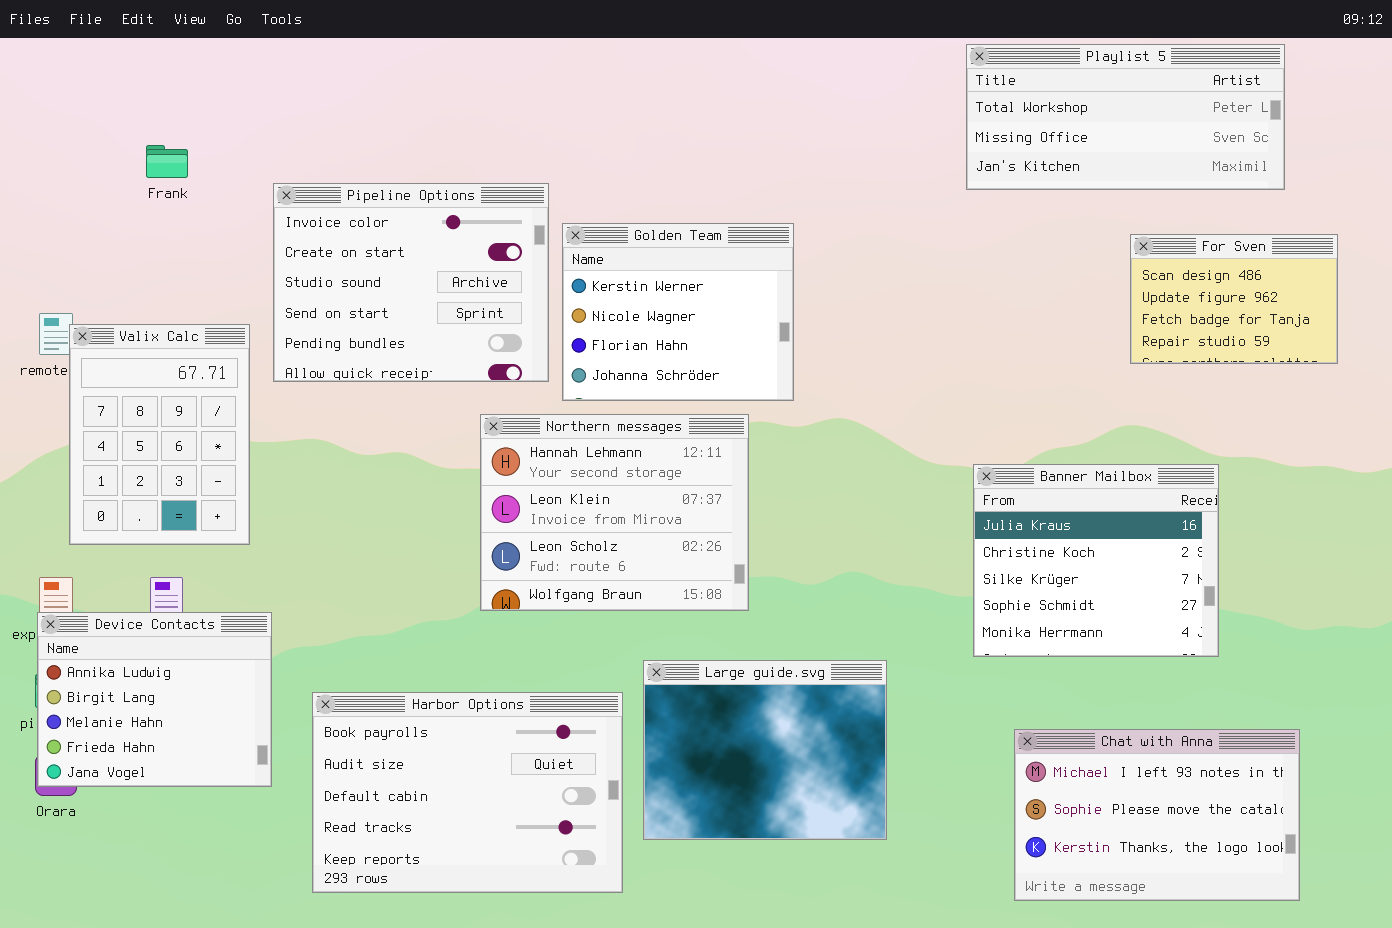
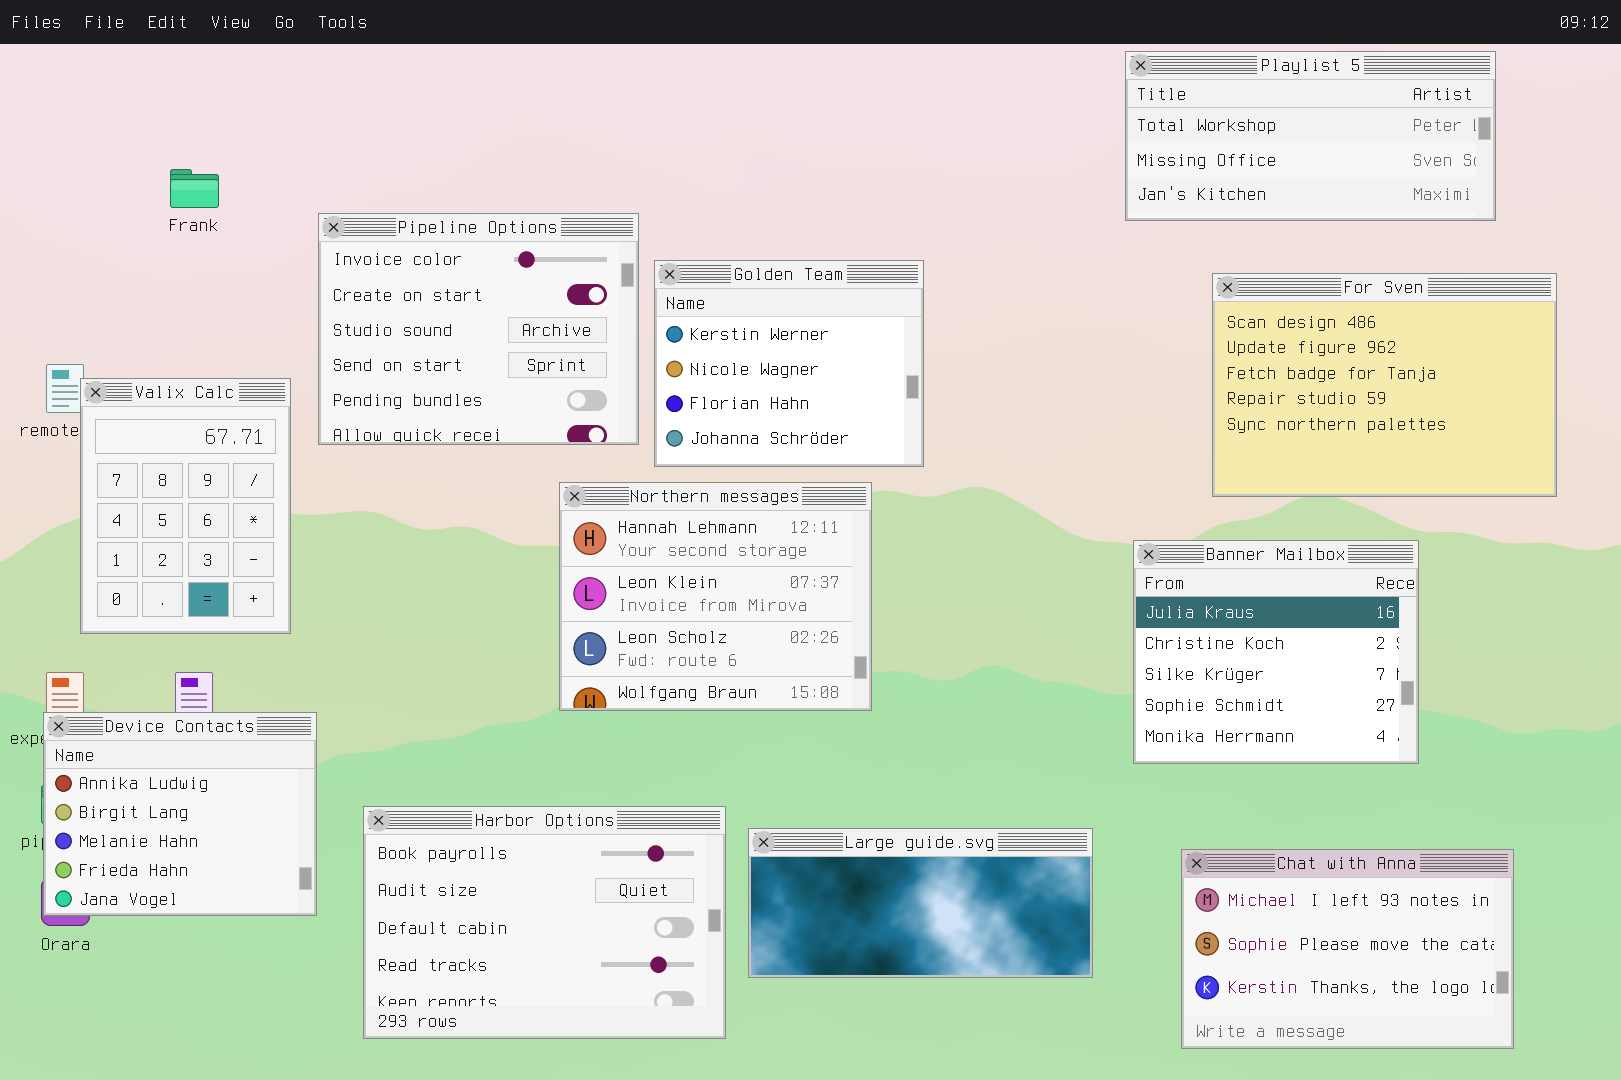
For Sven: [1130,234,1338,364] -> [1212,273,1557,497], resized
Large guide.svg: [643,660,887,840] -> [748,828,1093,978], resized

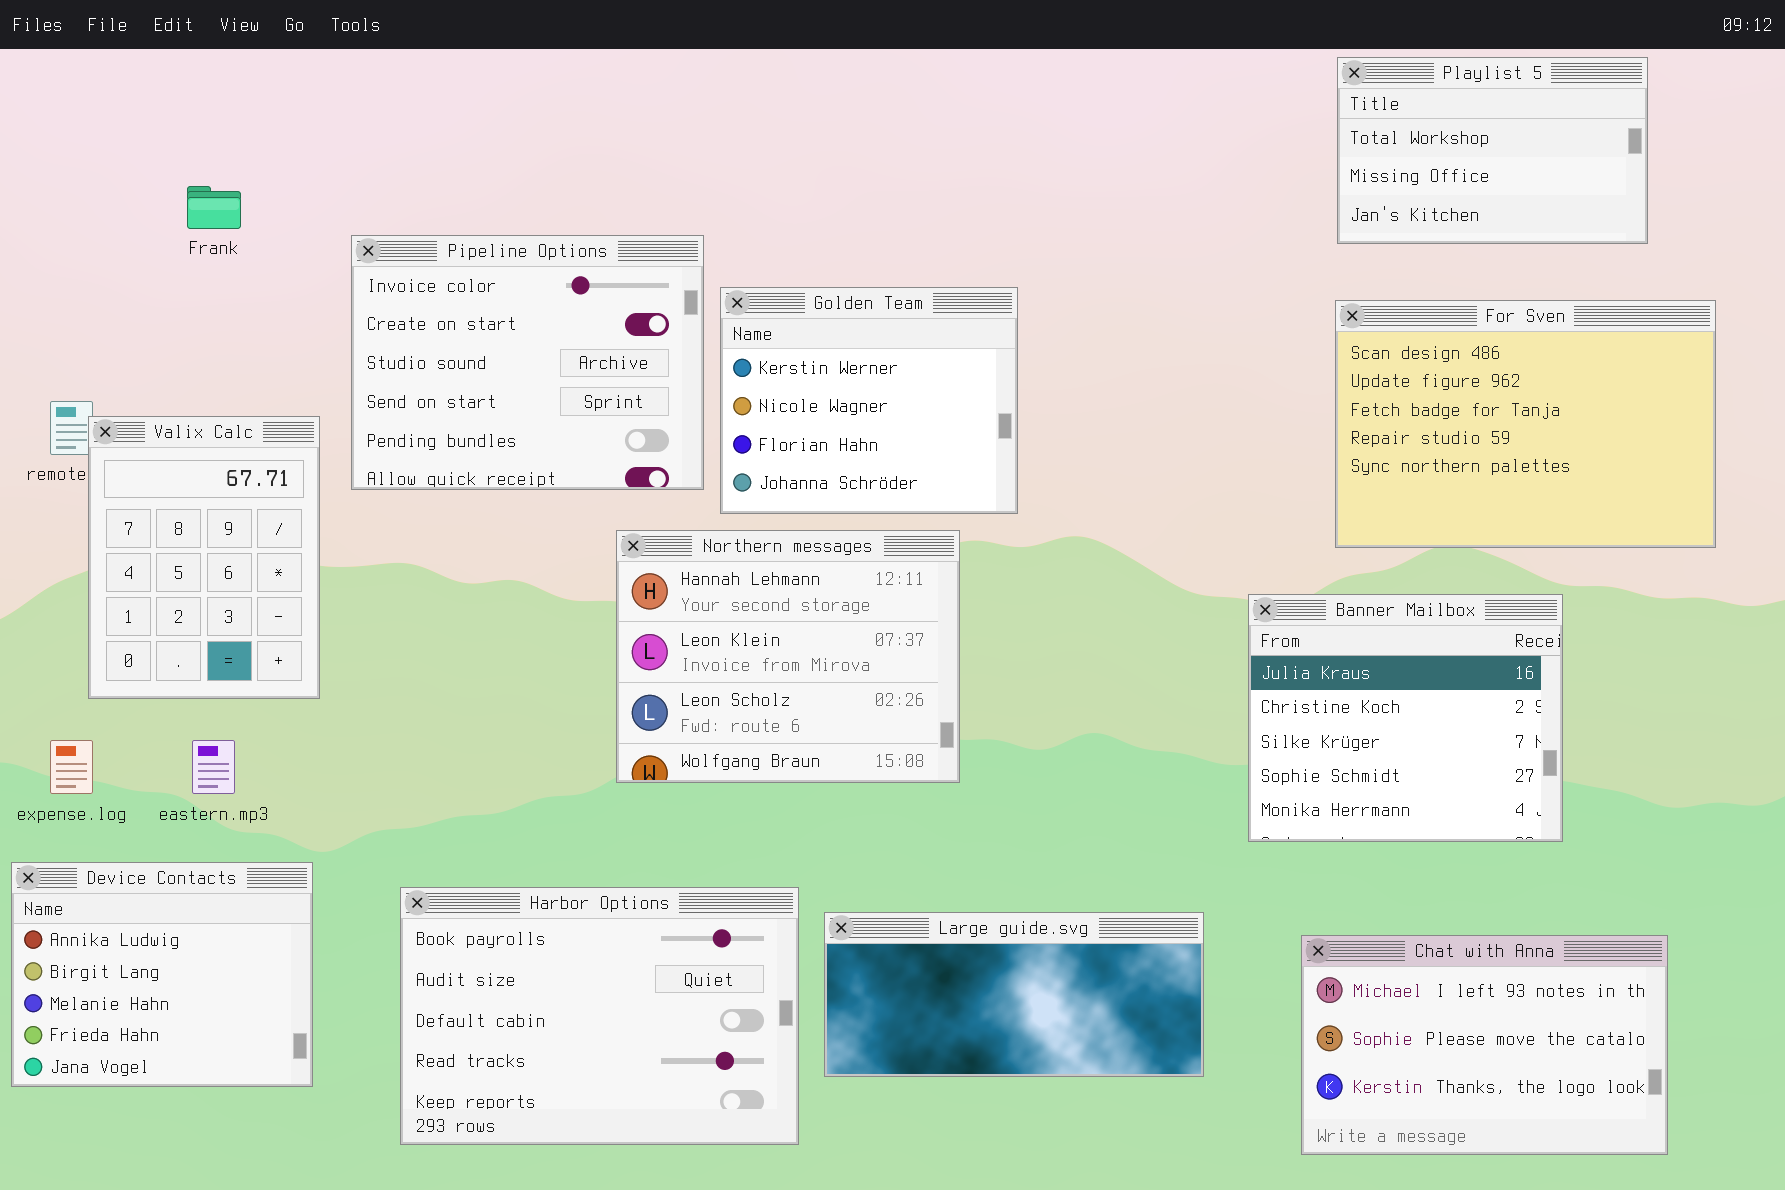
Playlist 5: [1125,51,1496,221] -> [1337,57,1648,244], resized
Device Contacts: [43,712,317,916] -> [11,862,313,1087], moved

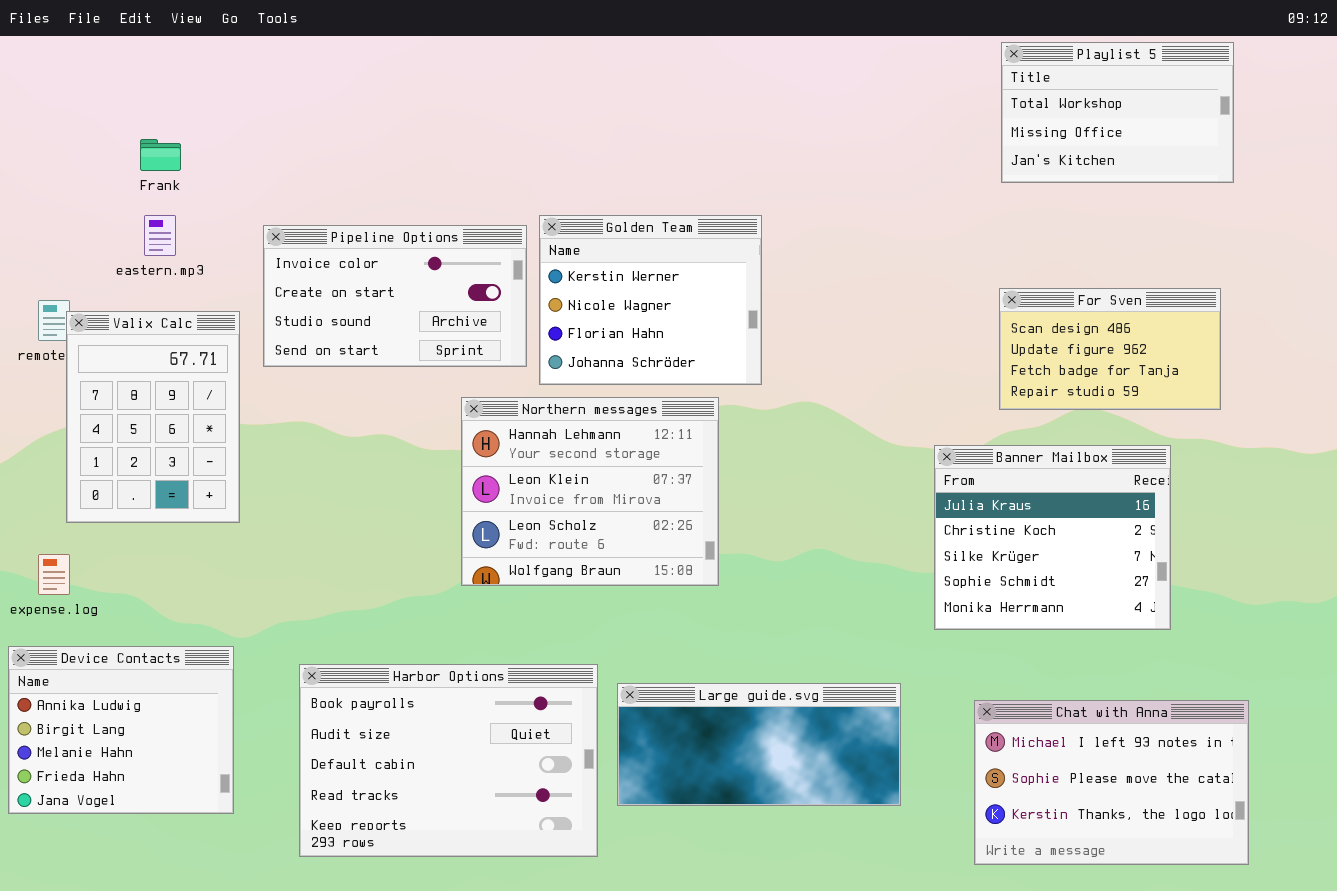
Pipeline Options: [351,235,704,490] -> [263,225,527,367], resized
For Sven: [1335,300,1716,548] -> [999,288,1221,410], resized
eastern.mp3: [192,740,235,794] -> [144,215,176,256], moved

